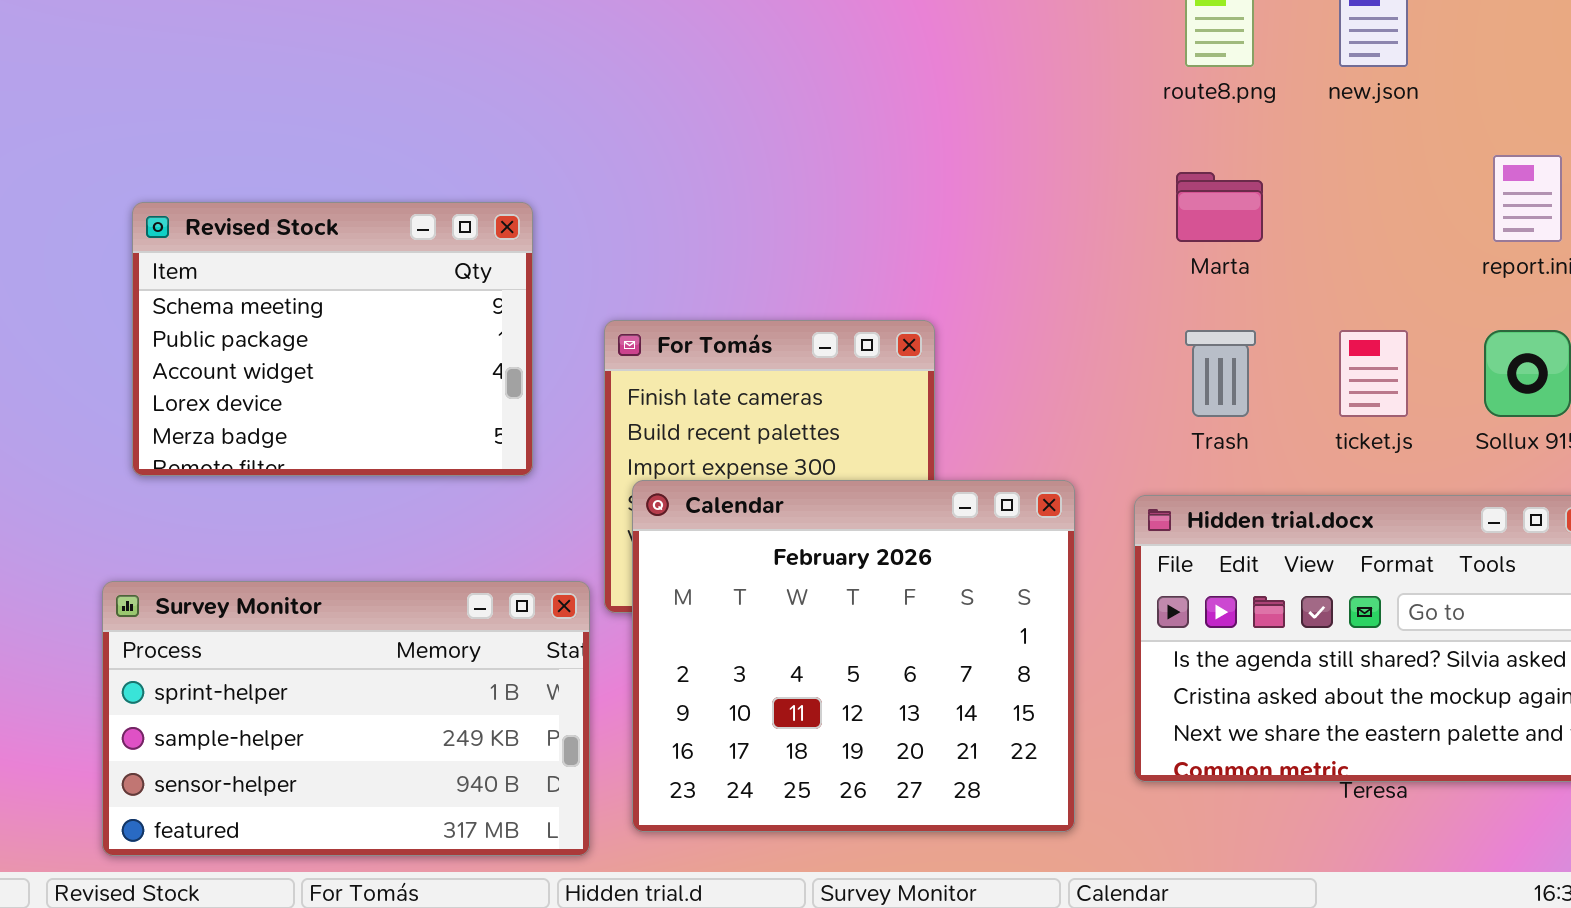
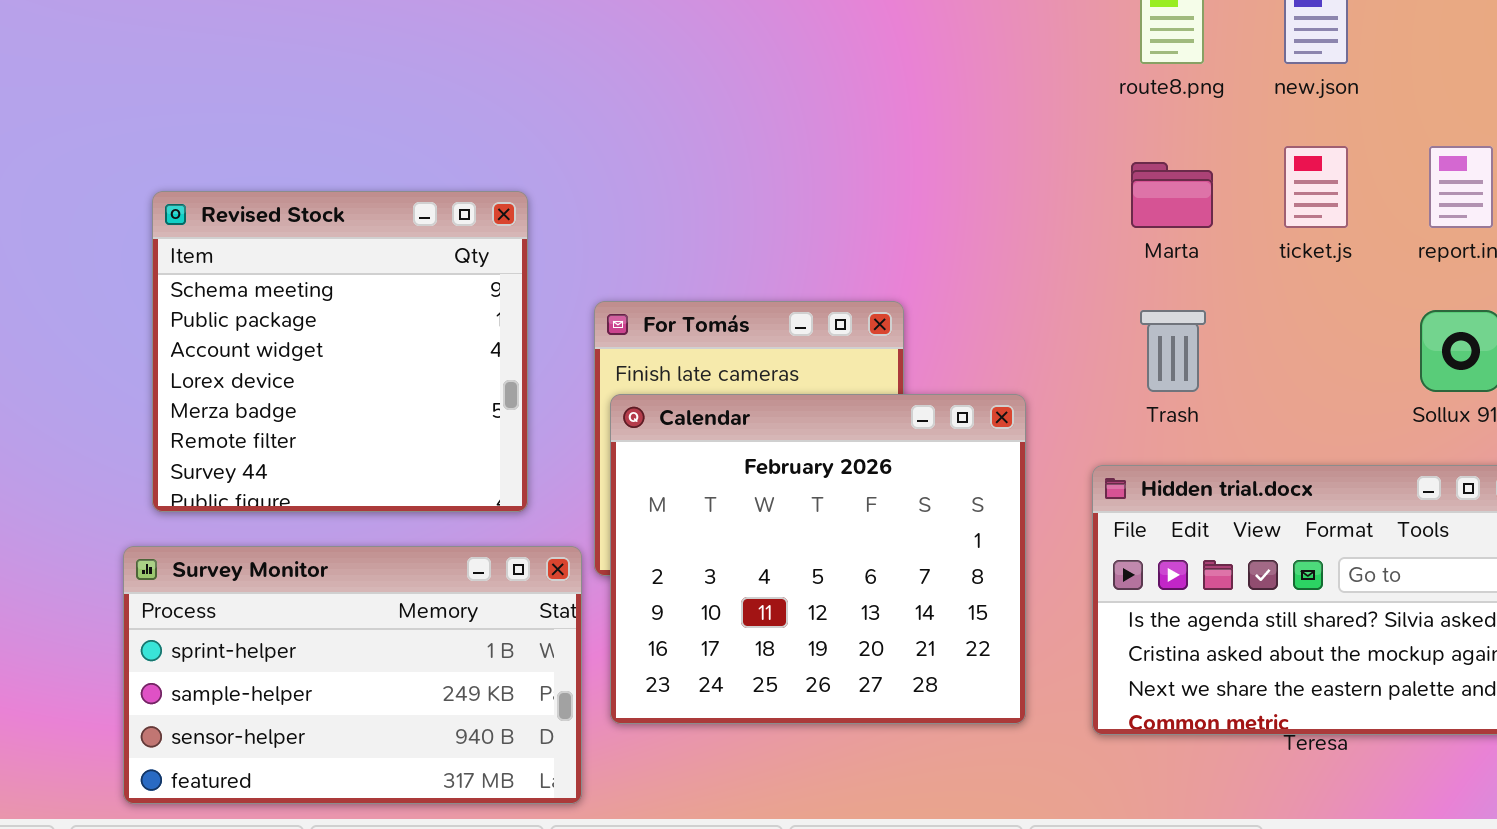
Revised Stock: [132,202,533,476] -> [152,191,528,512], resized
ticket.js: [1339,330,1408,417] -> [1284,146,1348,228], moved
Calendar: [632,480,1075,832] -> [610,394,1026,724], moved

